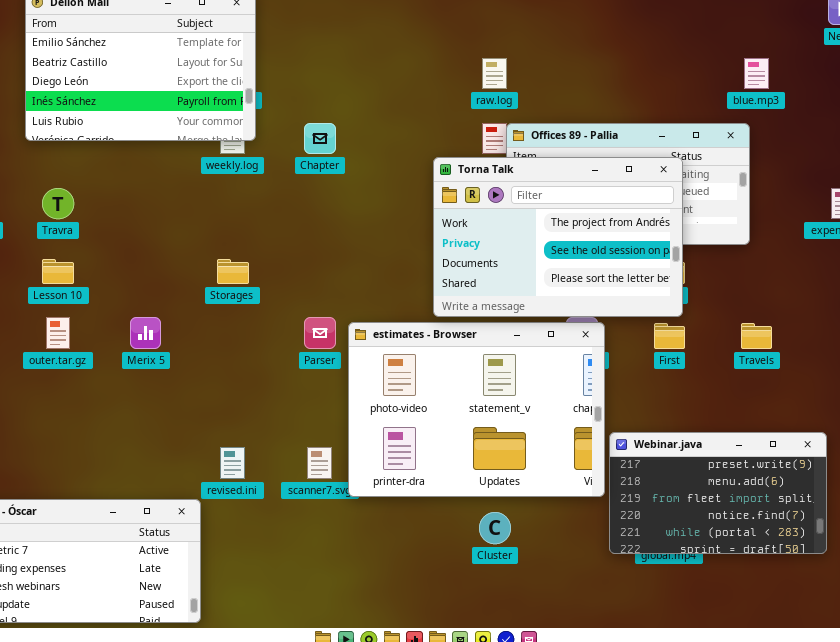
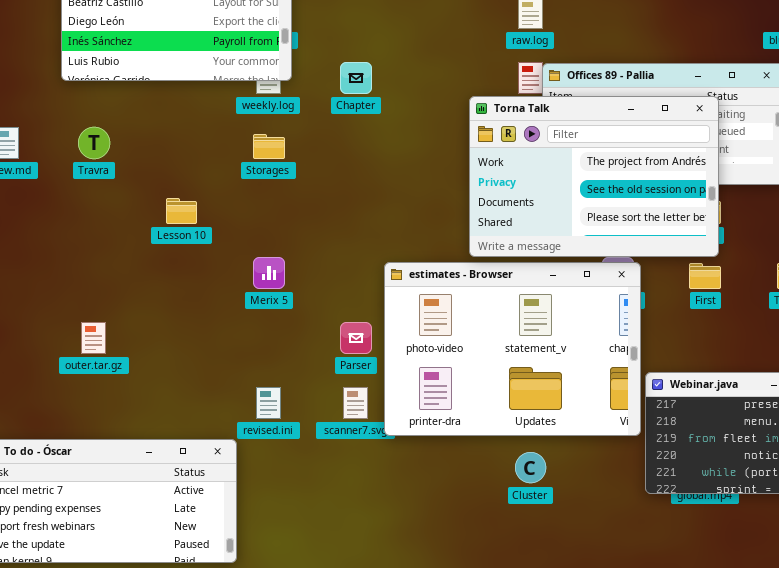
Lesson 10: [42,259,74,284] -> [166,198,197,224], moved
Storages: [217,259,249,284] -> [253,134,285,159], moved
outer.tar.gz: [46,317,70,349] -> [81,322,106,354], moved
Merix 5: [130,317,161,349] -> [253,257,285,289], moved
Parser: [304,317,336,349] -> [340,322,372,354], moved

